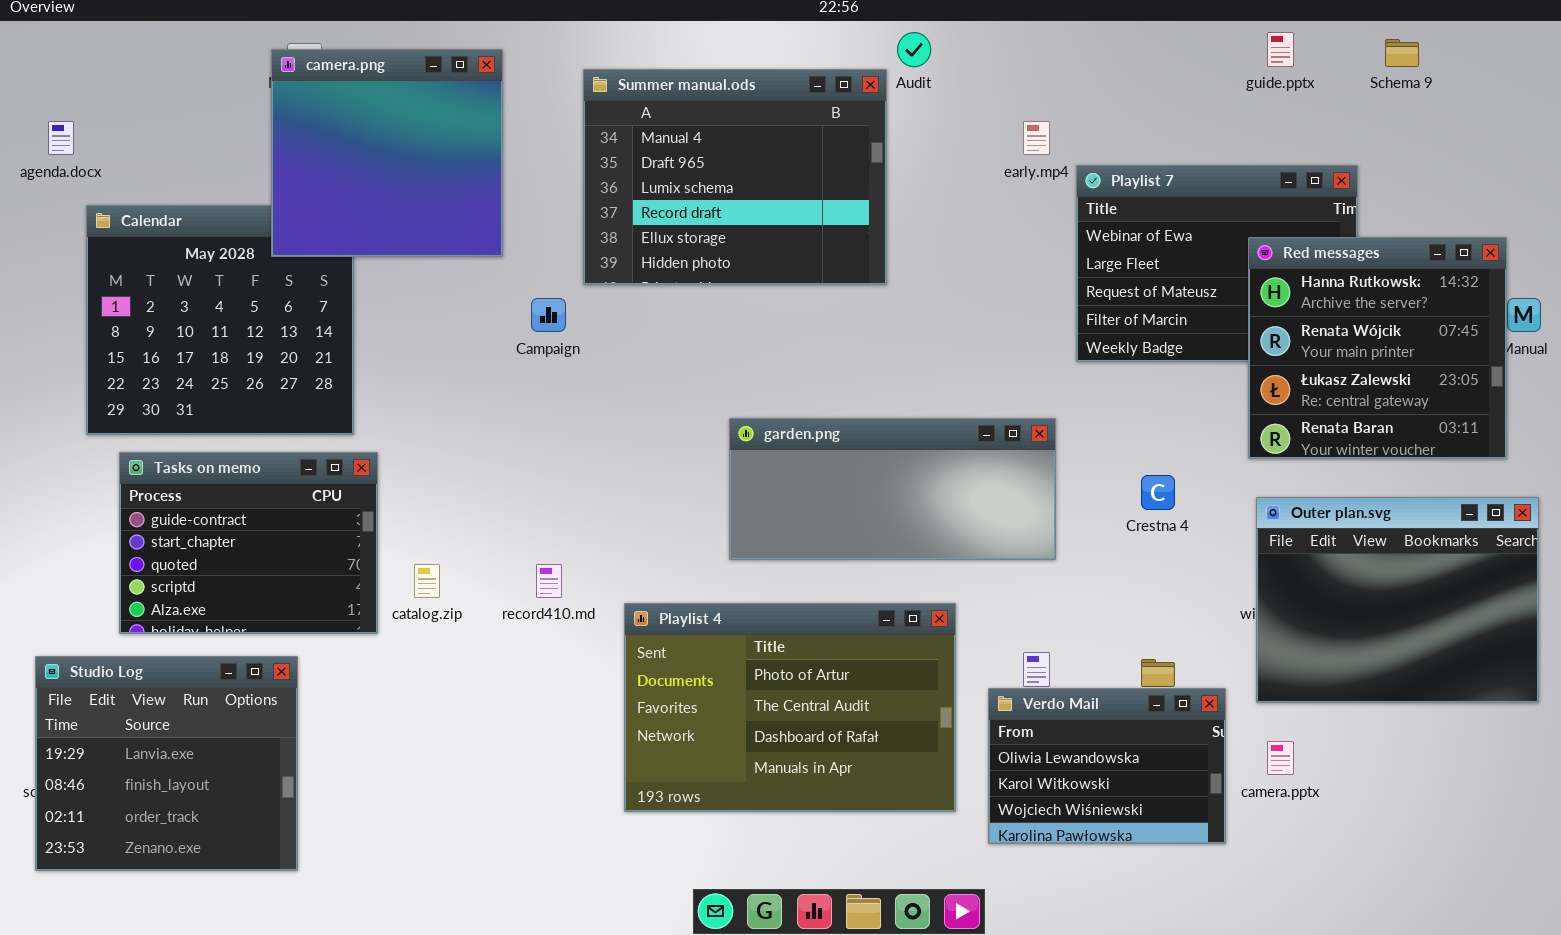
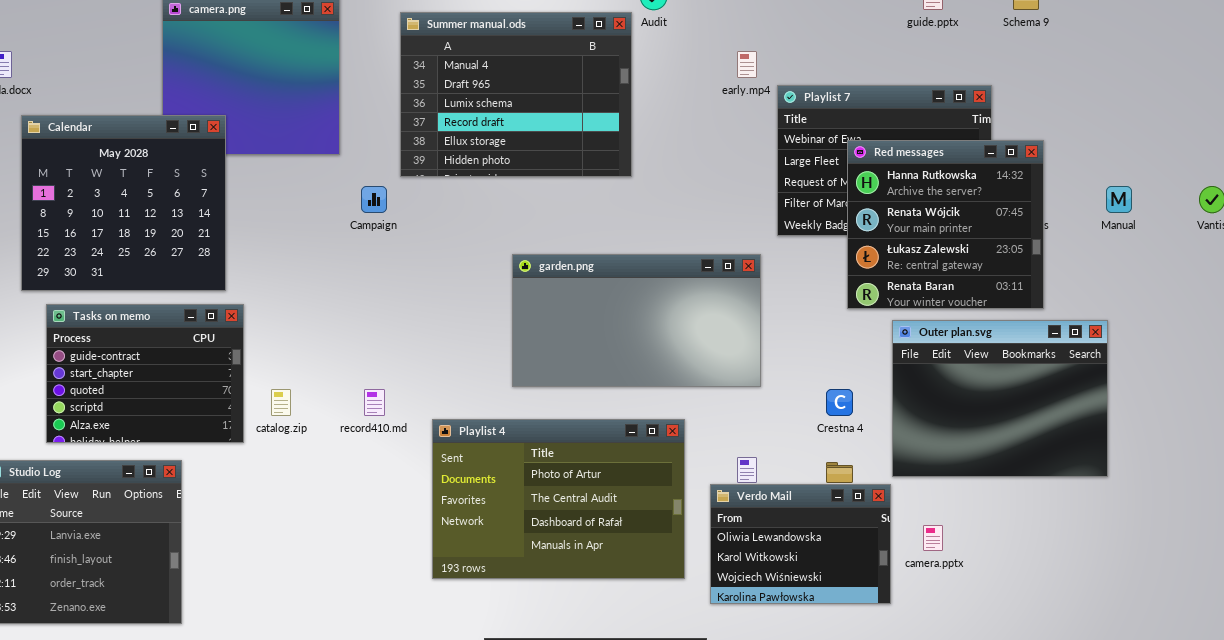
Calendar: [86,205,354,435] -> [21,115,226,291], raised
Red messages: [1248,237,1507,459] -> [847,140,1044,309], moved
garden.png: [729,418,1056,560] -> [512,254,761,387], resized
Crestna 4: [1141,475,1175,510] -> [826,389,853,416], moved
Outer plan.svg: [1256,497,1539,703] -> [892,320,1108,477], moved

